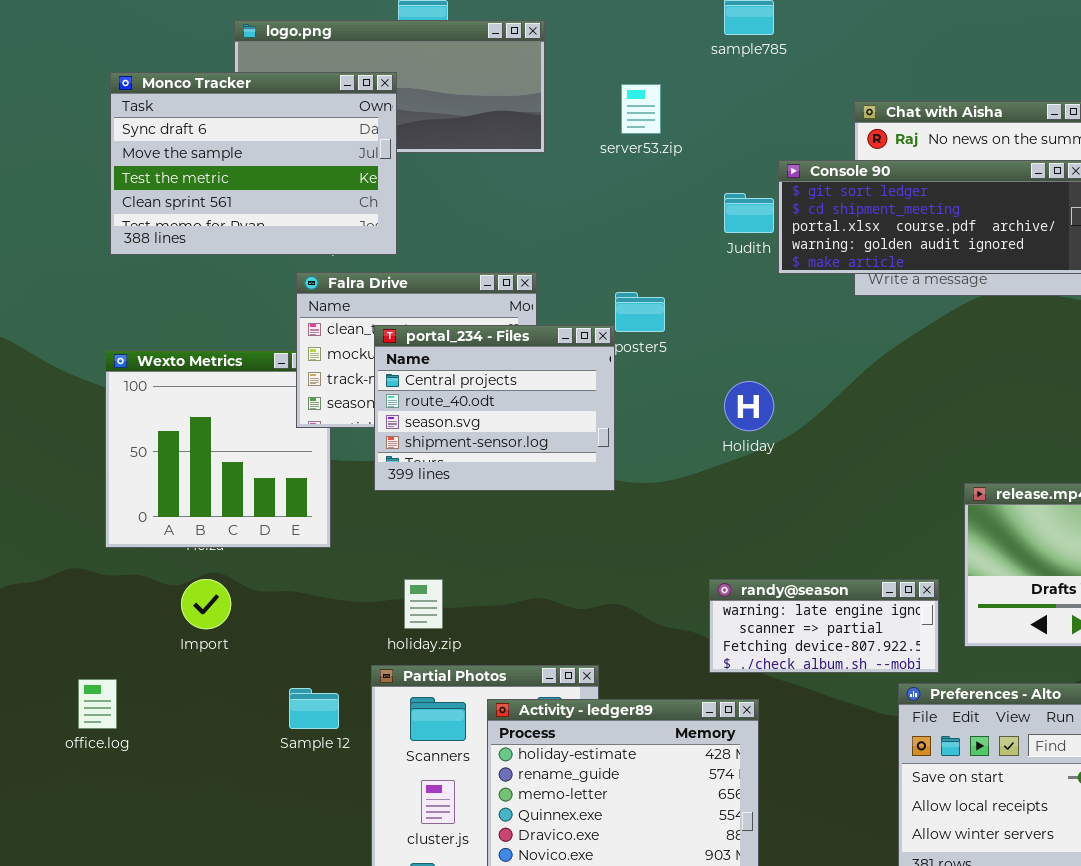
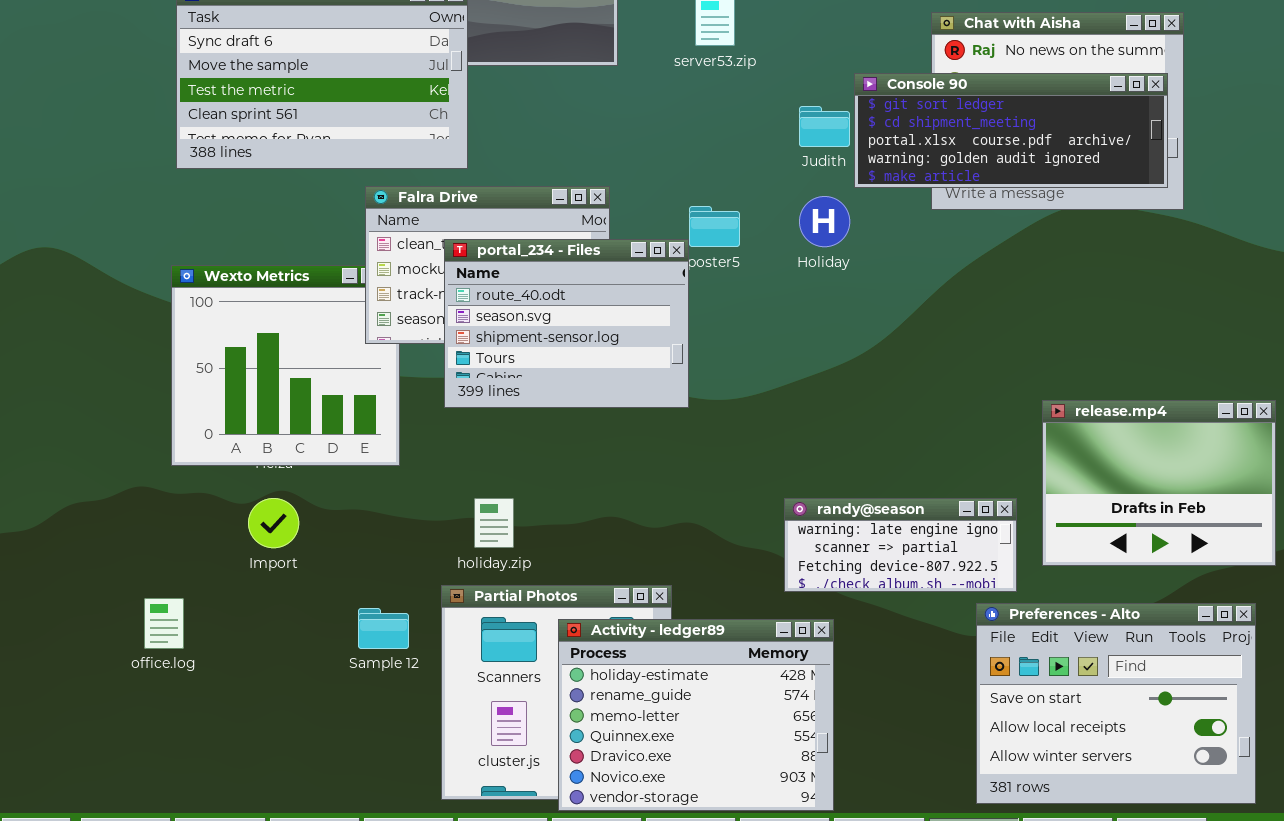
portal_234 - Files: [374,325,615,491] -> [444,239,689,408], scrolled down 1 row
Holiday: [724,381,774,431] -> [799,196,850,247], moved

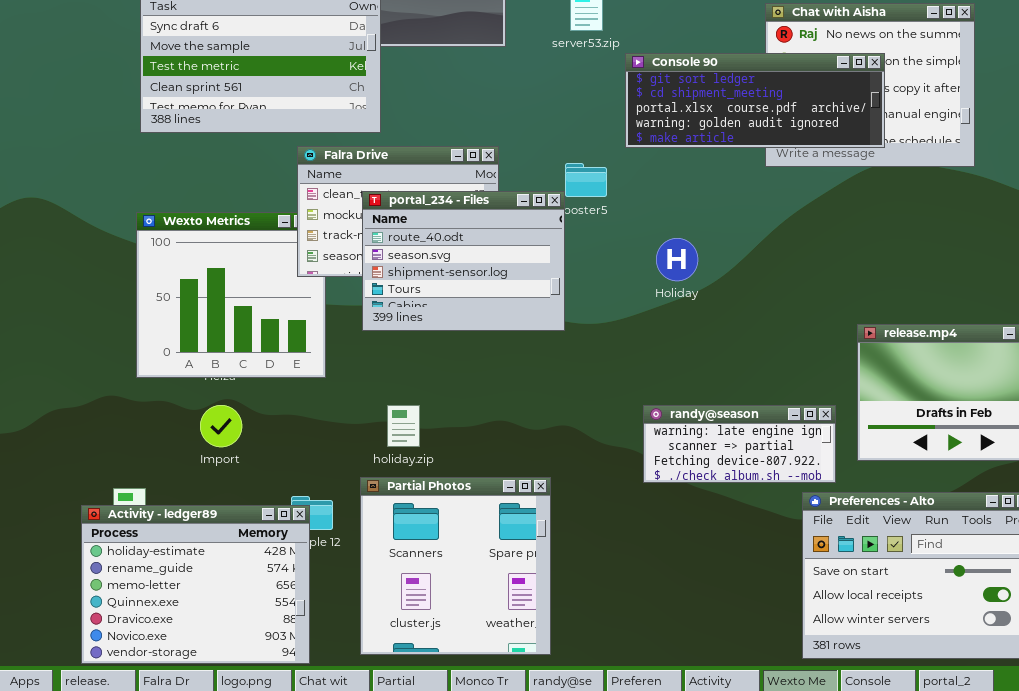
Console 90: [854,73,1168,188] -> [625,53,885,148], moved
Holiday: [799,196,850,247] -> [656,238,698,281], moved
Activity - ledger89: [558,619,834,811] -> [81,505,310,664], moved

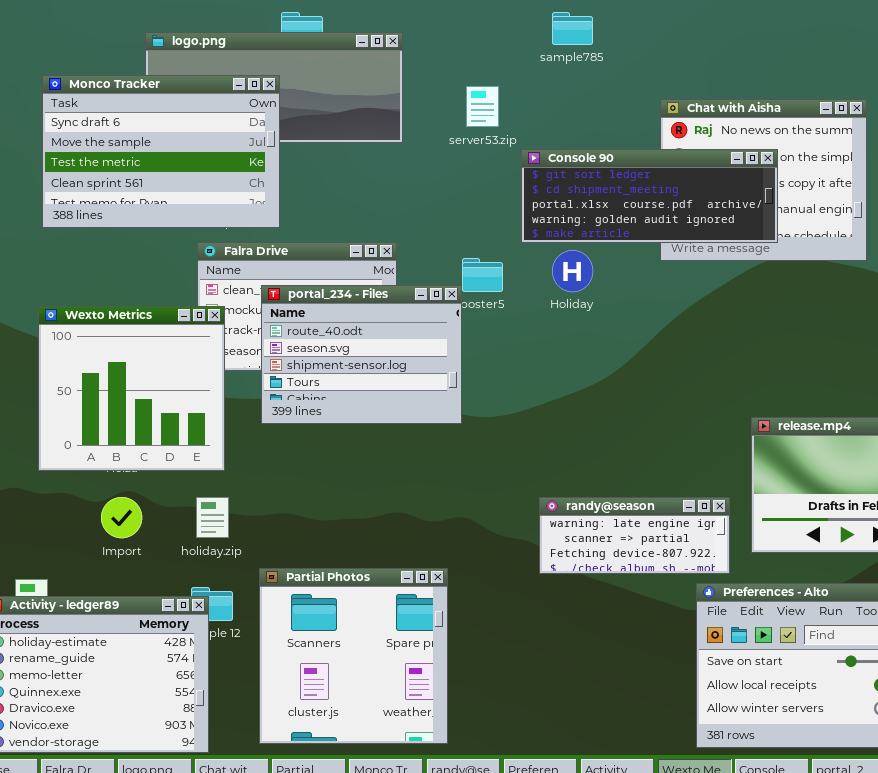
Wexto Metrics: [136,212,326,378] -> [38,306,225,471], raised
Holiday: [656,238,698,281] -> [552,250,593,292], moved
holiday.zip: [387,405,420,447] -> [196,497,229,538], moved

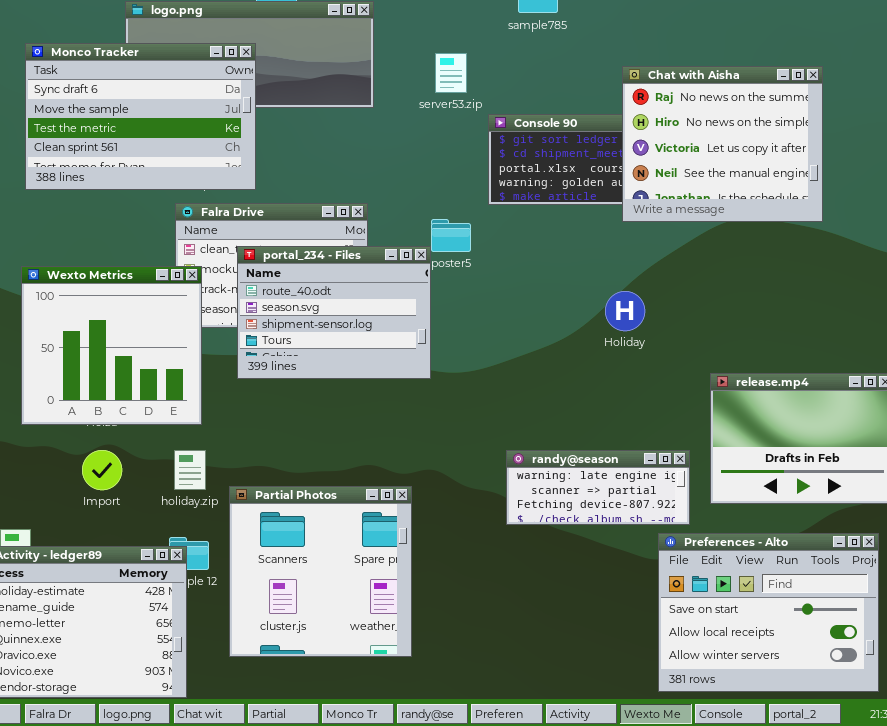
Chat with Aisha: [660,99,867,261] -> [622,66,823,222], raised
Holiday: [552,250,593,292] -> [605,291,645,331], moved
Partial Photos: [259,568,448,744] -> [229,486,412,657], moved

